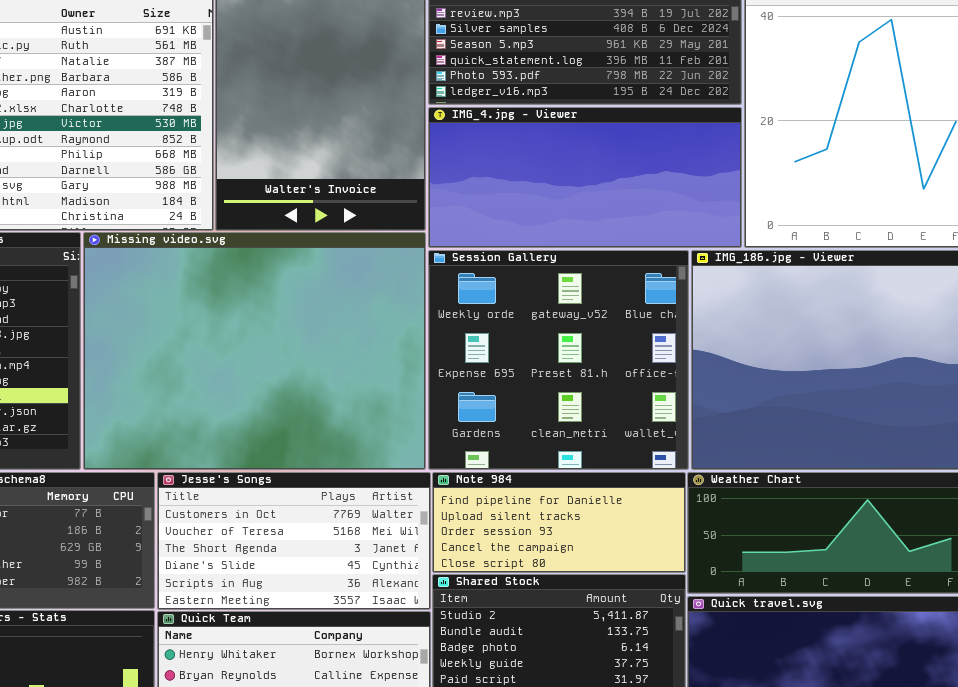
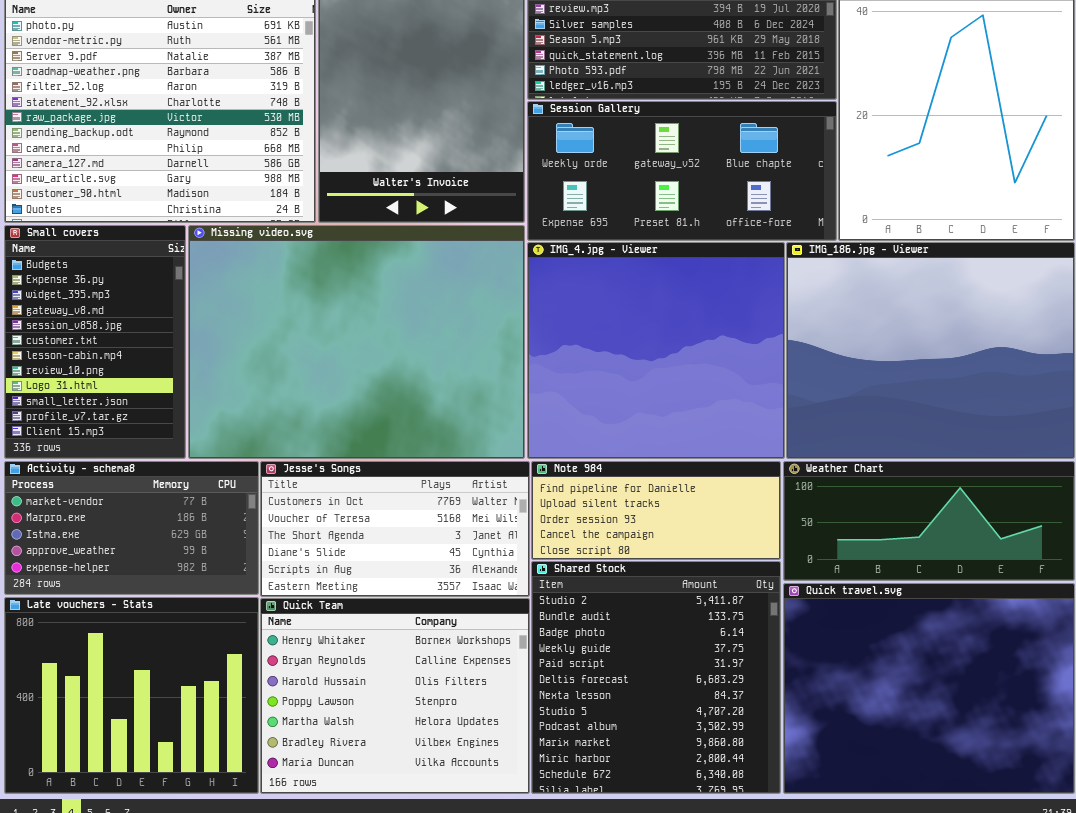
IMG_4.jpg - Viewer: [428,107,742,248] -> [527,242,785,459], moved, resized
Session Gallery: [428,250,689,470] -> [527,101,837,241], moved, resized

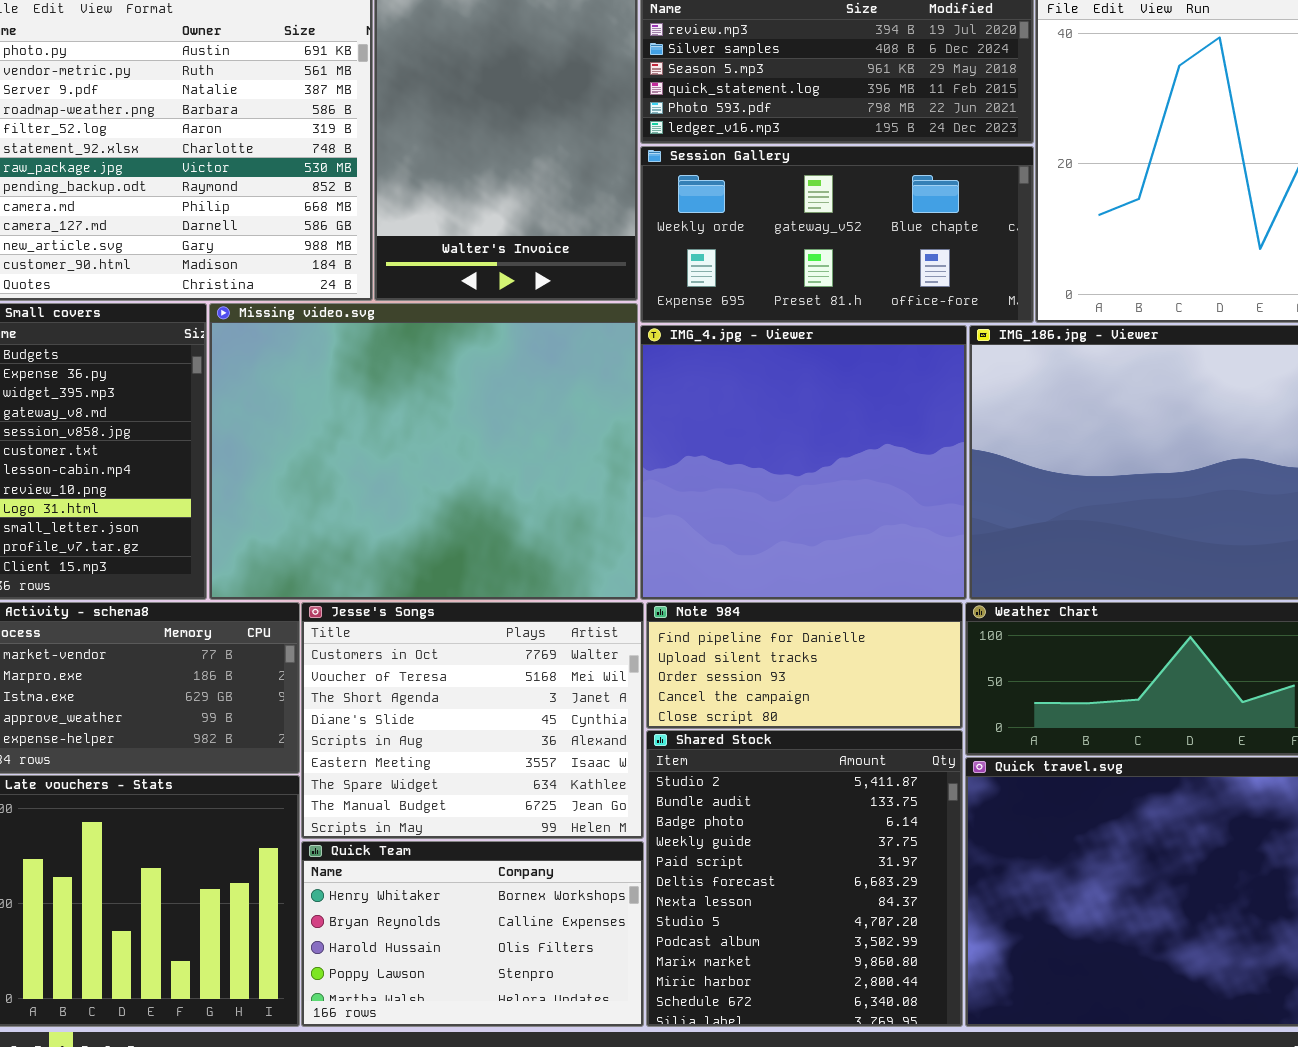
Jesse's Songs: [260,461,530,597] -> [301,602,644,839], resized
Quick Team: [260,598,530,794] -> [301,841,644,1027], resized

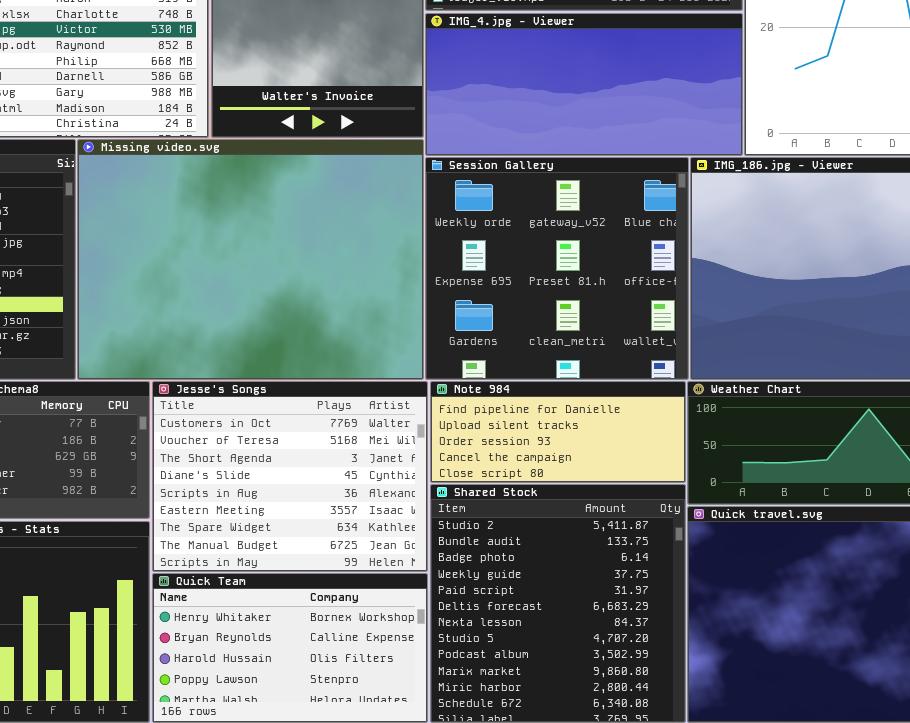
Session Gallery: [640,146,1034,323] -> [425,157,689,380], moved, resized
IMG_4.jpg - Viewer: [640,325,967,600] -> [425,13,743,156], moved, resized

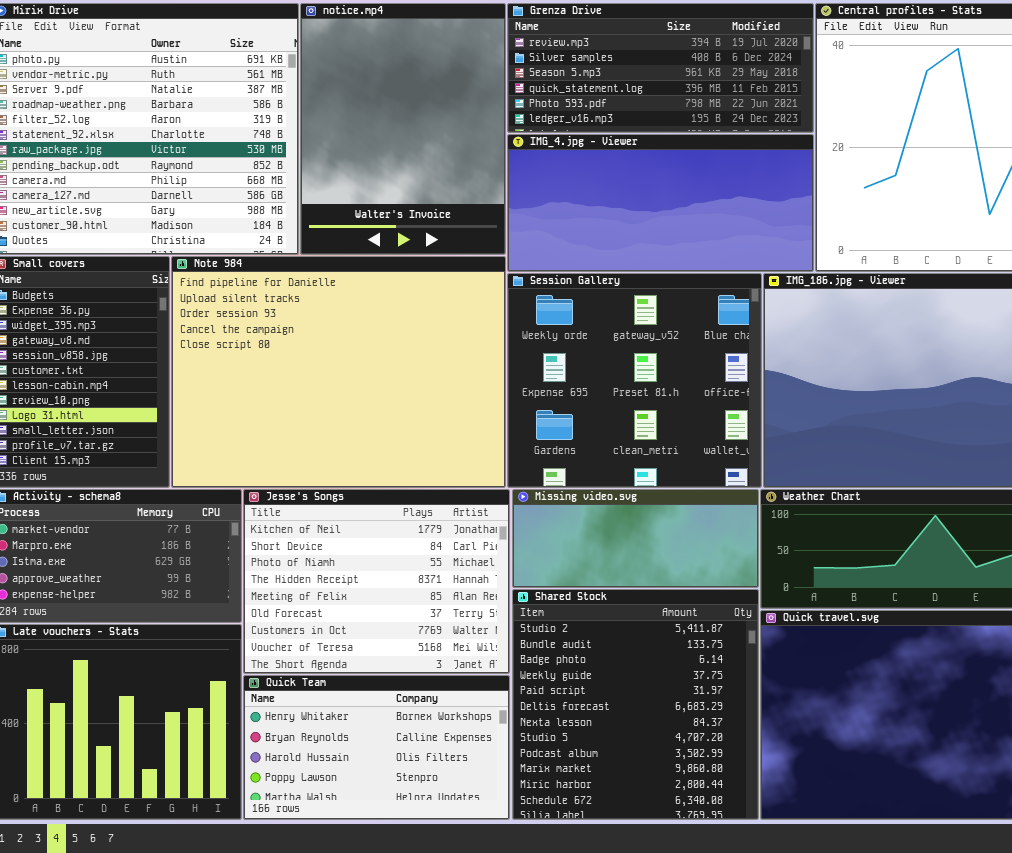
Missing video.svg: [77,139,424,380] -> [512,489,759,588], moved, resized
Jesse's Songs: [152,381,428,572] -> [243,489,510,674], scrolled up 6 rows
Note 984: [430,381,686,483] -> [171,256,506,488], moved, resized

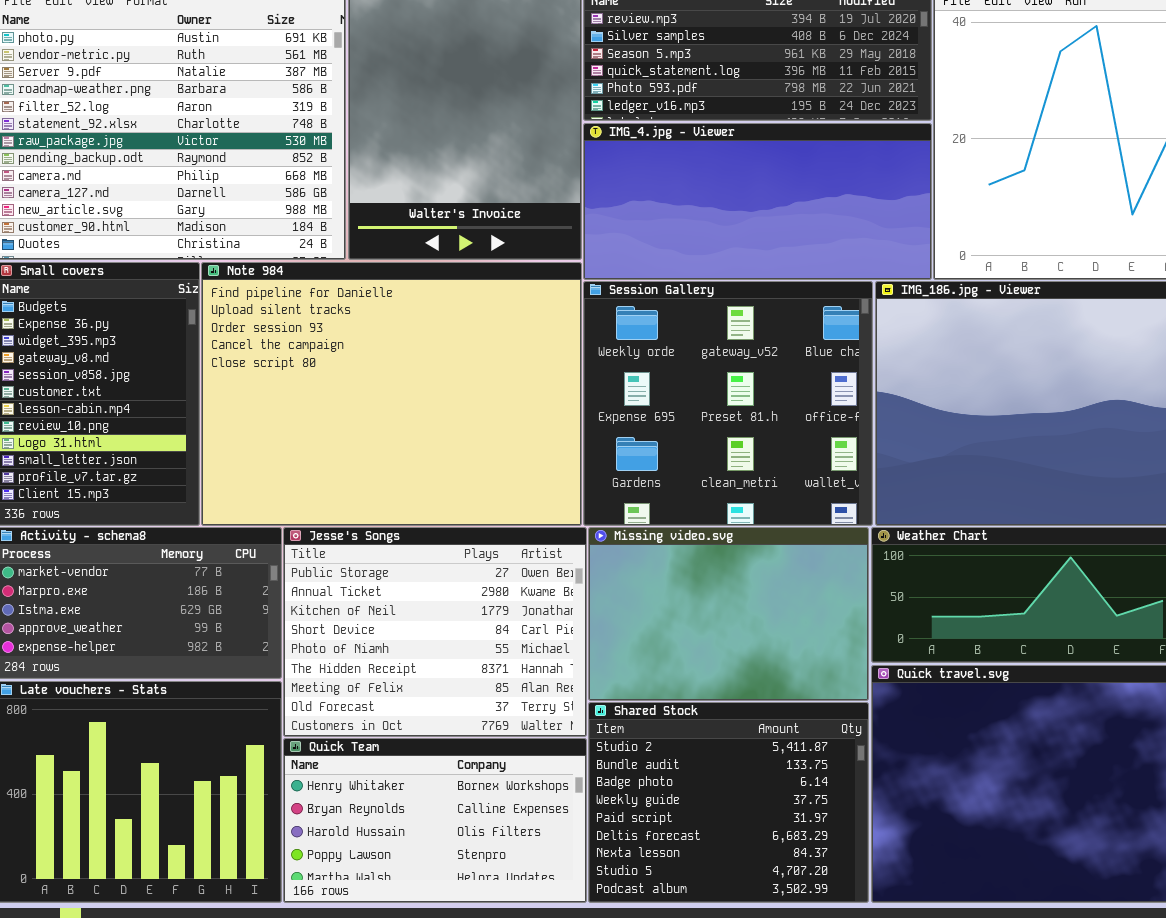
Jesse's Songs: [243,489,510,674] -> [283,527,587,737], scrolled up 2 rows
Missing video.svg: [512,489,759,588] -> [588,527,869,701], resized
Shared Stock: [512,589,759,820] -> [588,702,869,903], resized

